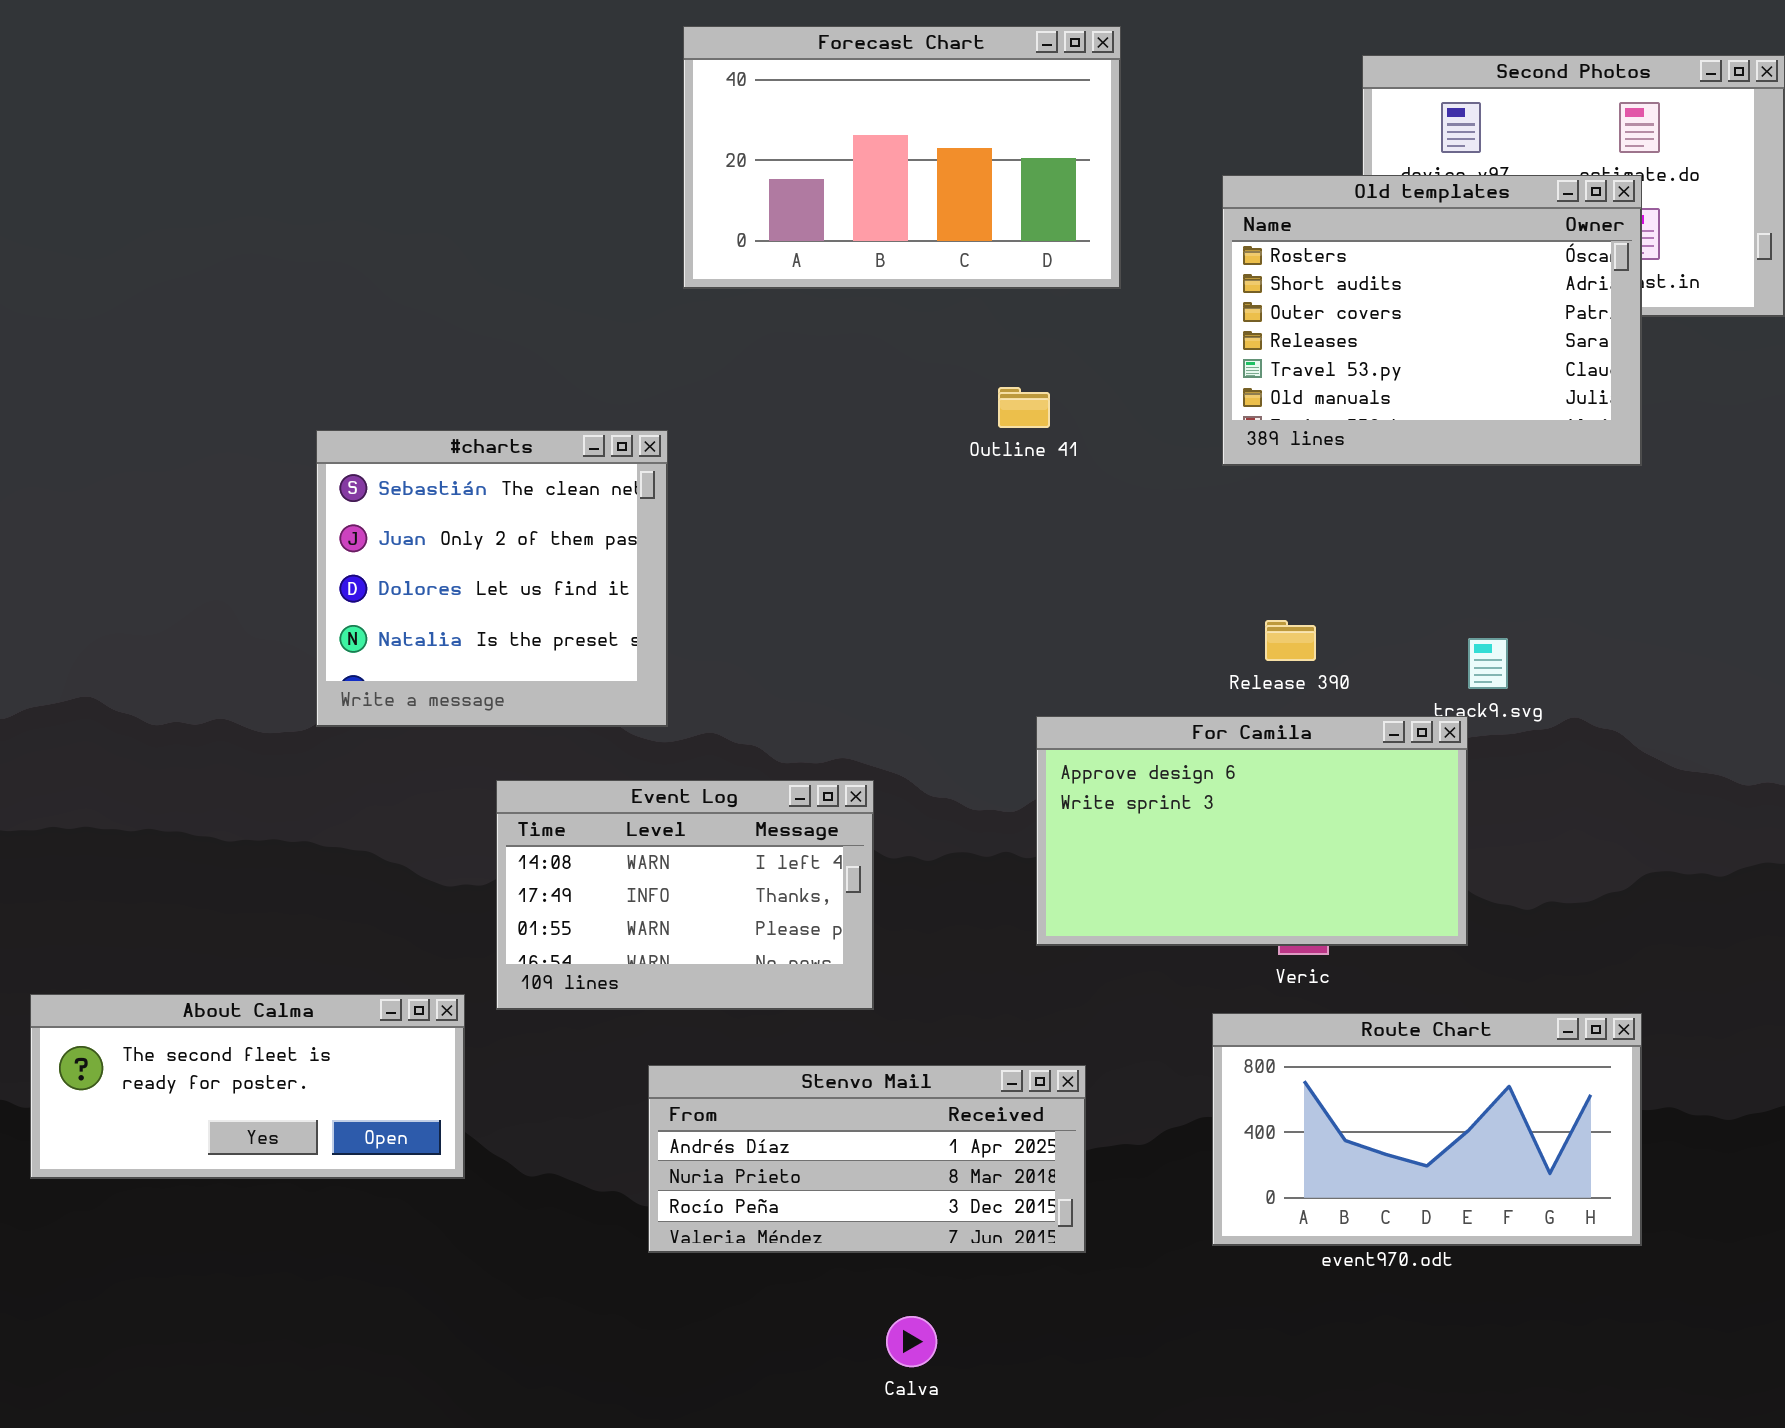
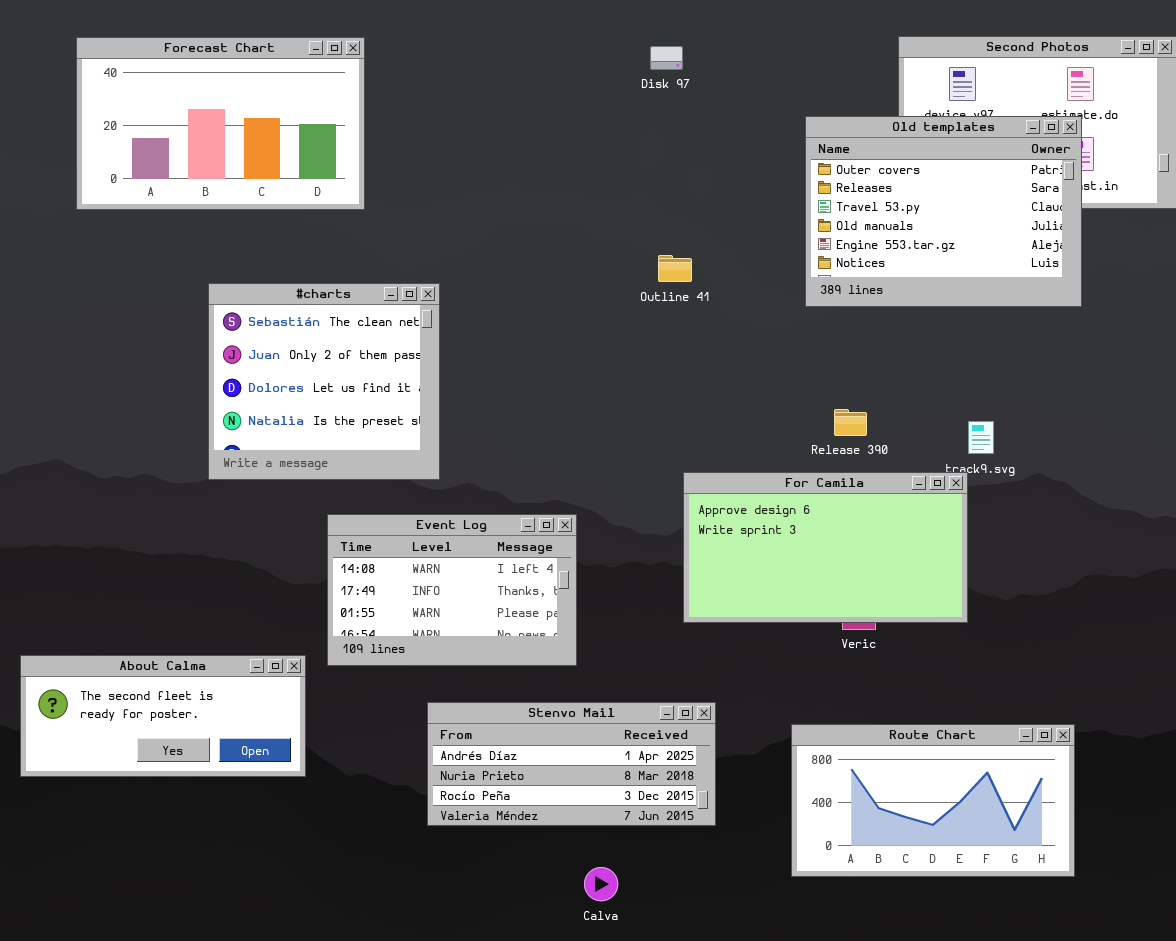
Forecast Chart: [683,26,1121,289] -> [76,37,365,210], moved
Old templates: [1222,175,1642,466] -> [805,116,1082,307], scrolled down 2 rows
Route Chart: [1212,1013,1642,1246] -> [791,724,1075,877], moved

